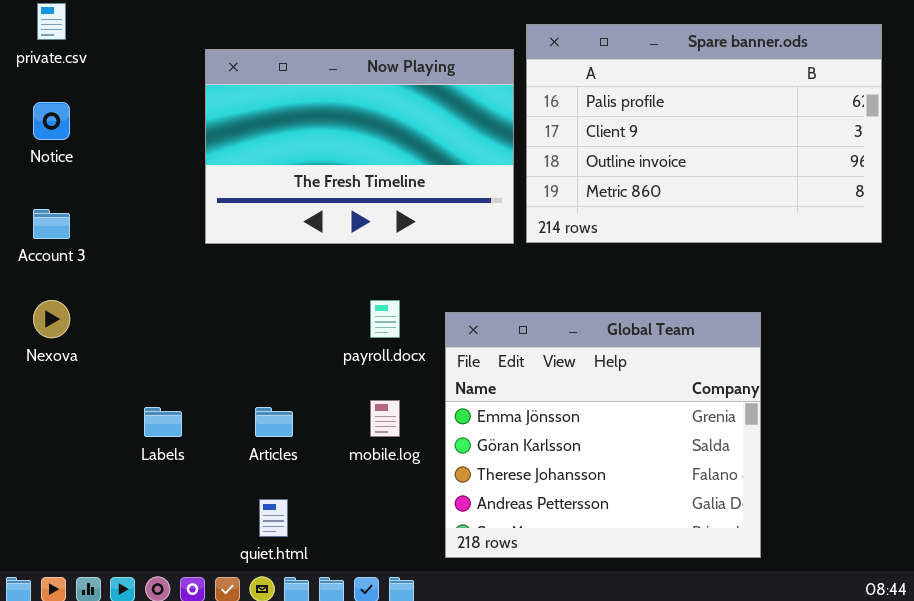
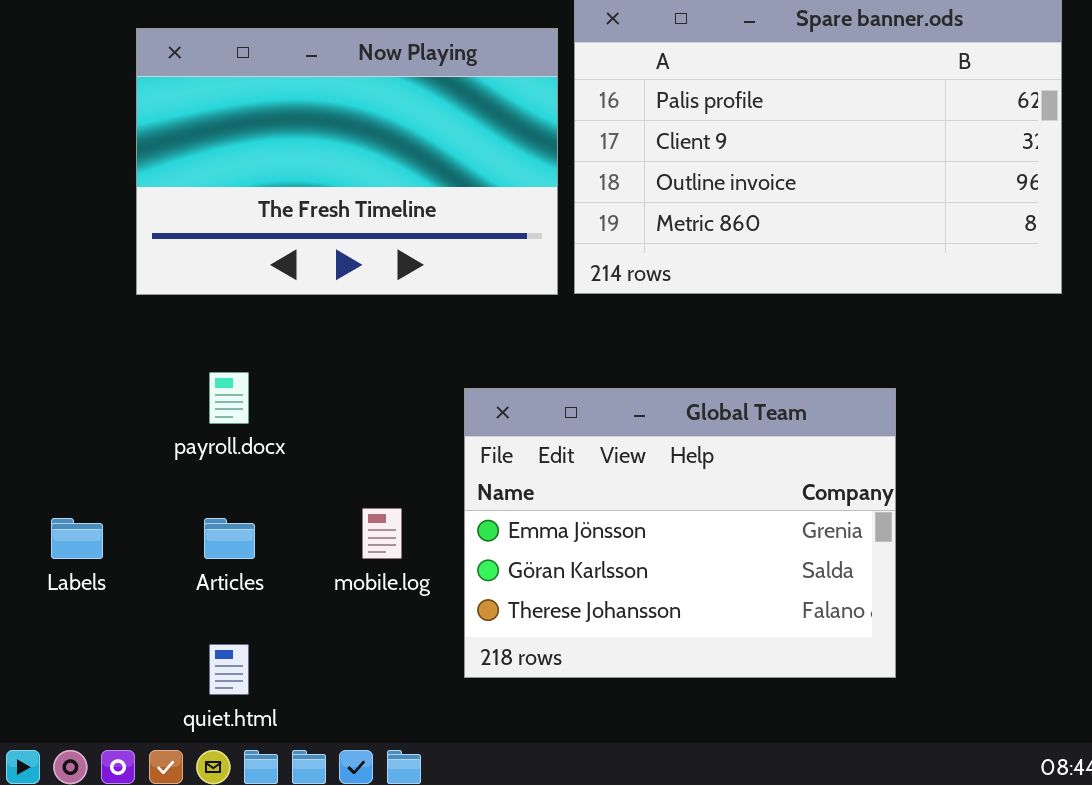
payroll.docx: [370,300,400,338] -> [209,372,249,424], moved
Global Team: [445,312,761,558] -> [464,388,896,678], resized

